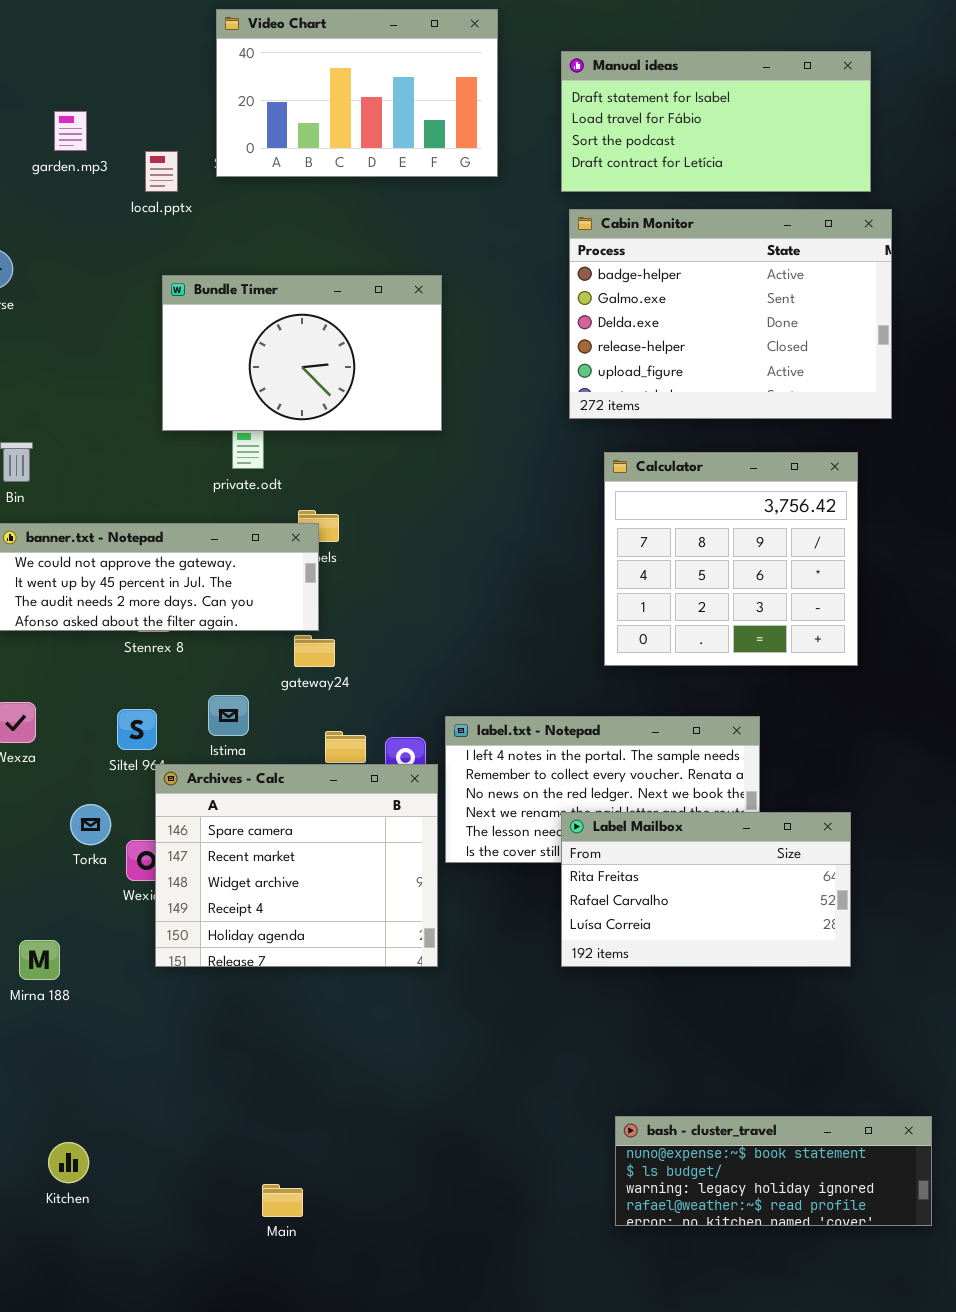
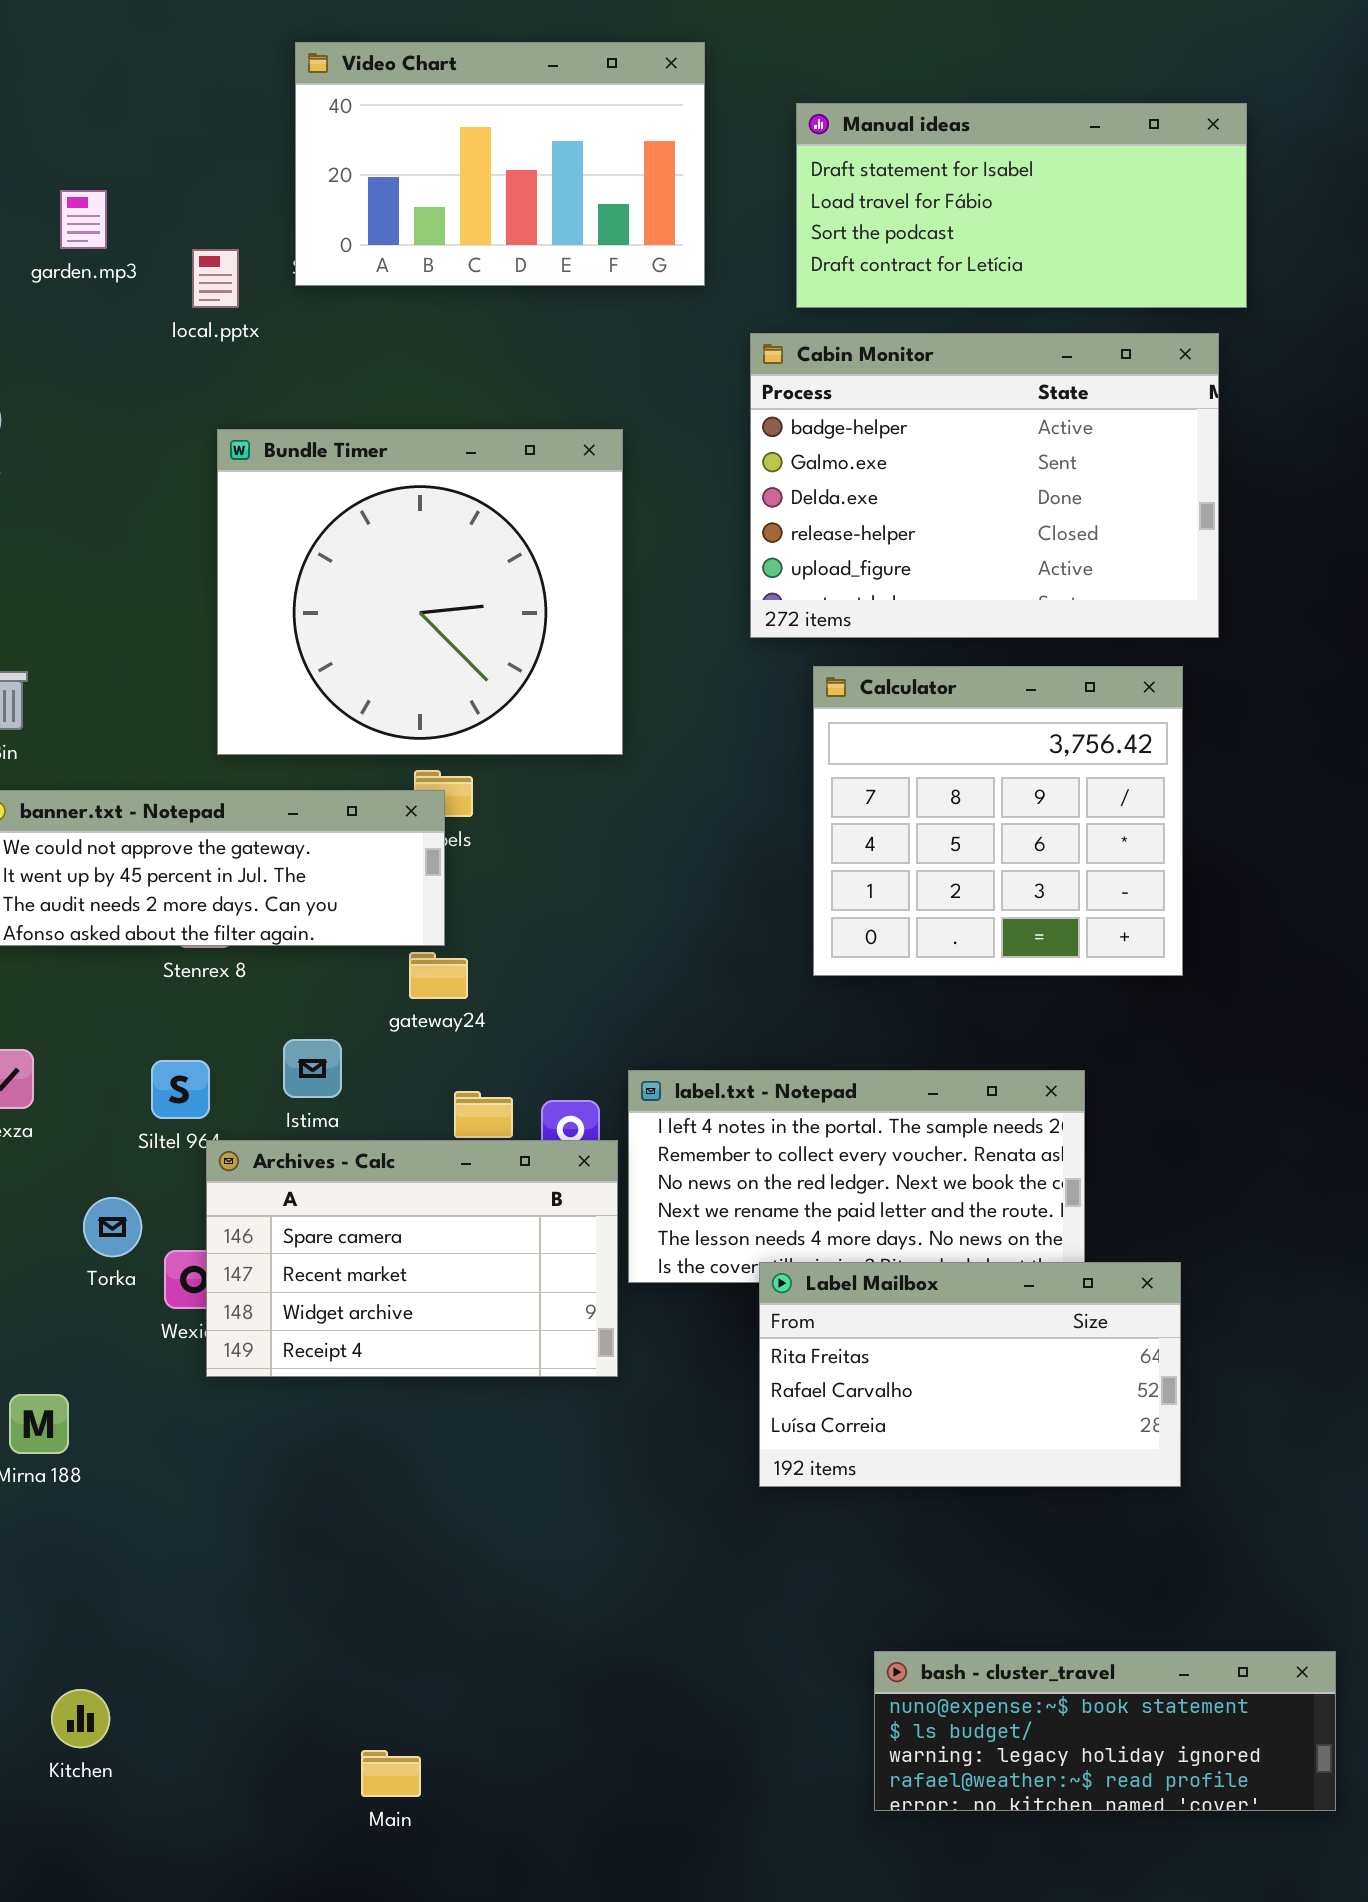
Cabin Monitor: [569,209,892,419] -> [750,333,1219,638], moved
Bundle Timer: [162,275,442,431] -> [217,429,623,755], resized
Calculator: [604,452,858,666] -> [813,666,1183,976], moved
Archives - Calc: [155,764,438,967] -> [206,1140,618,1377], resized
Label Mailbox: [561,812,851,967] -> [759,1262,1181,1487], moved

